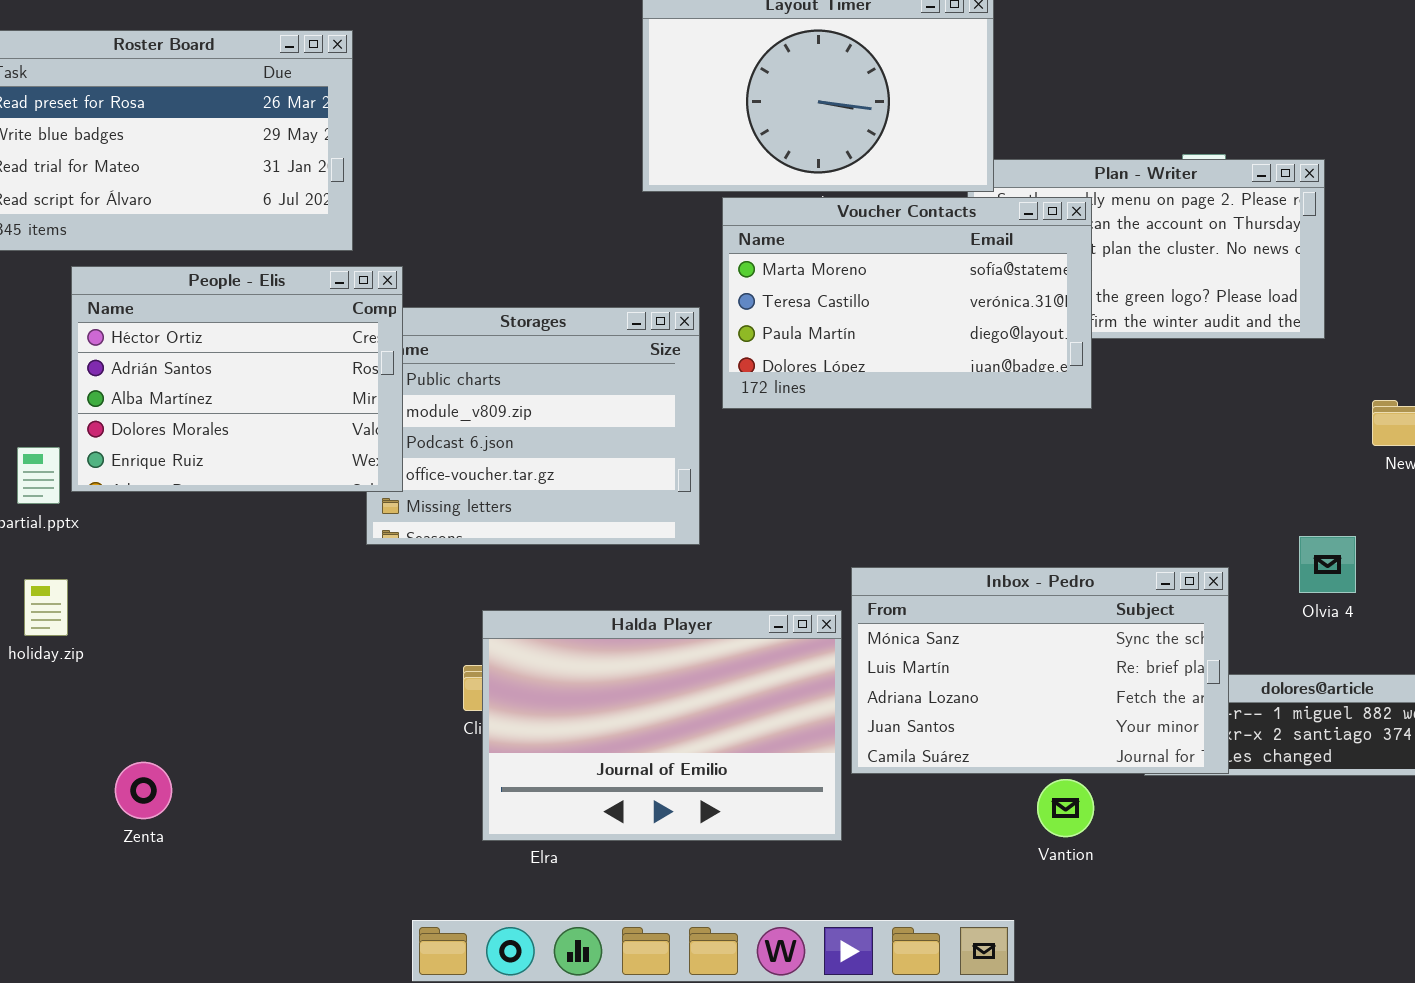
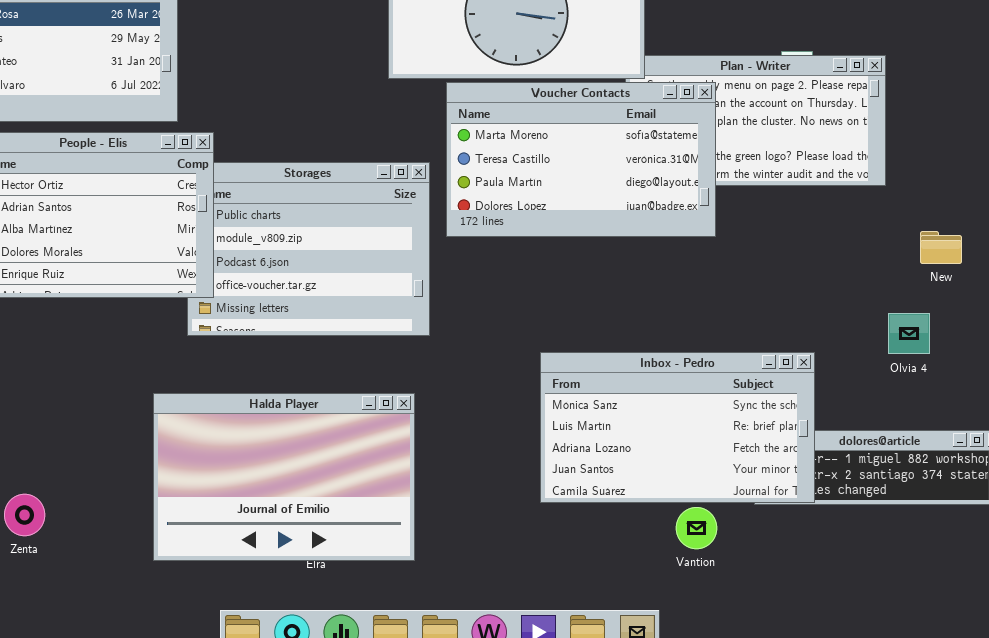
Olvia 4: [1299,536,1356,593] -> [888,313,930,354], moved
Halda Player: [482,610,842,841] -> [153,393,415,561], moved

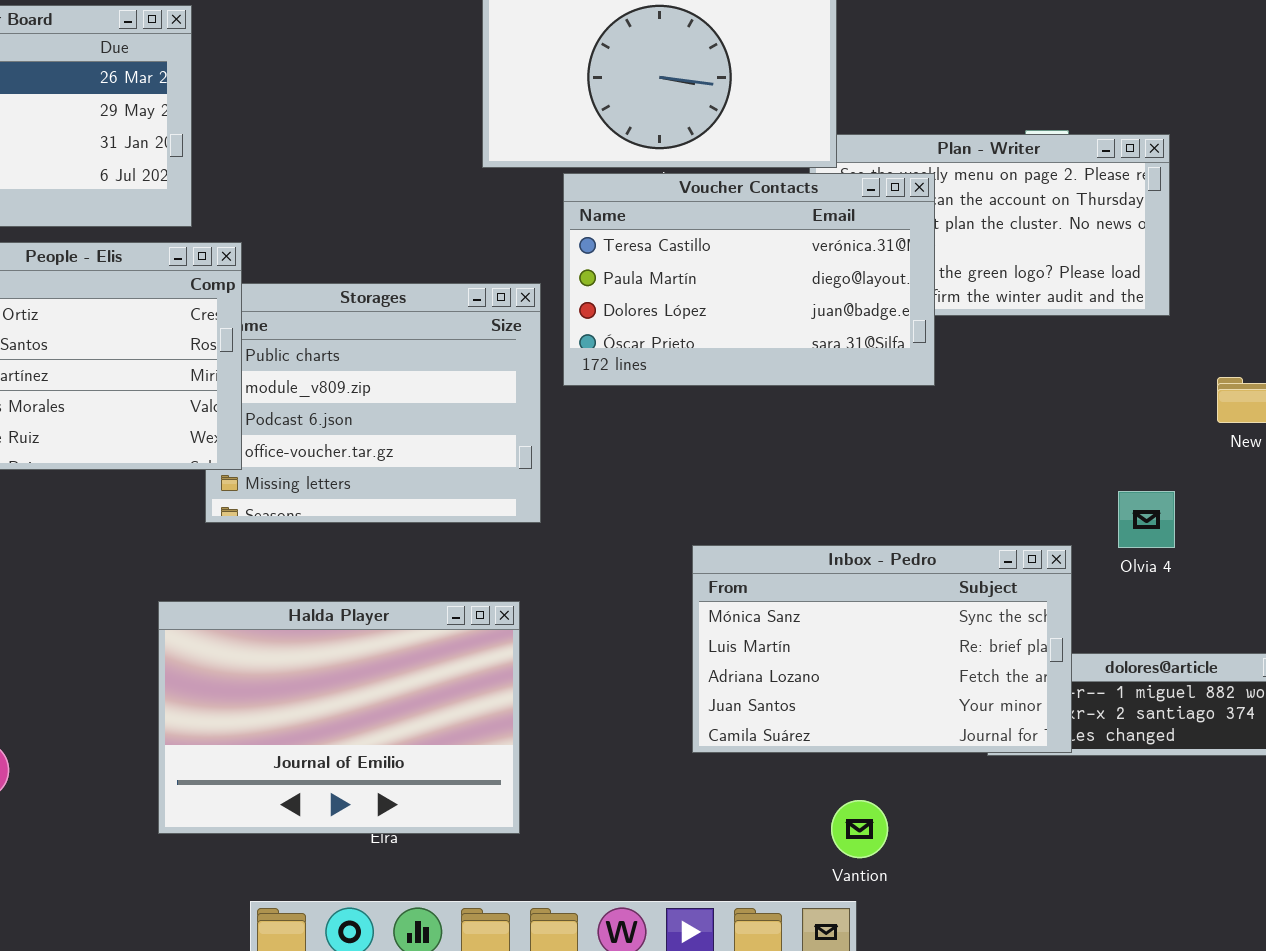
Voucher Contacts: [446,82,716,237] -> [563,173,935,386], scrolled down 1 row
Olvia 4: [888,313,930,354] -> [1118,491,1175,548], moved
Vantion: [676,507,717,549] -> [831,800,888,858], moved

